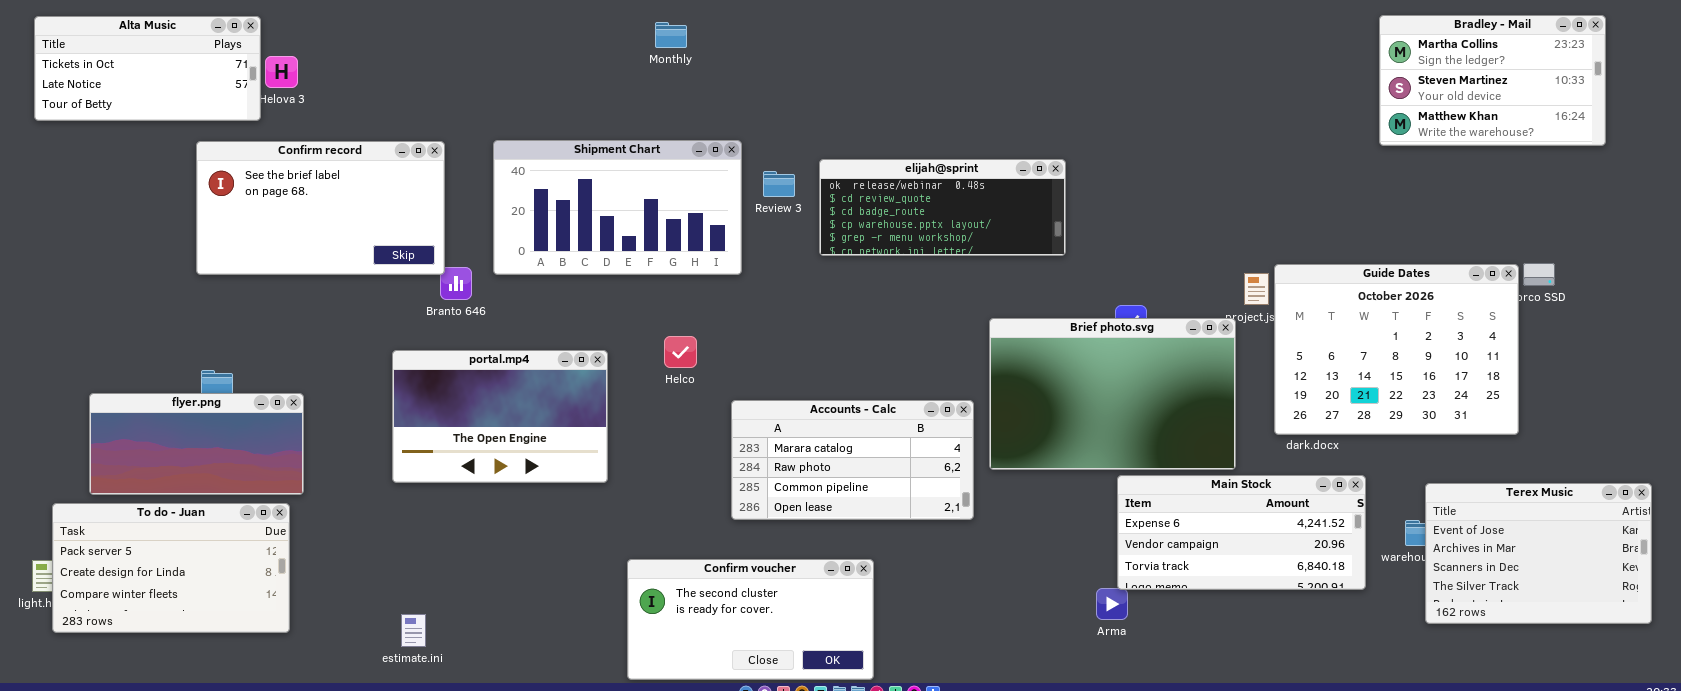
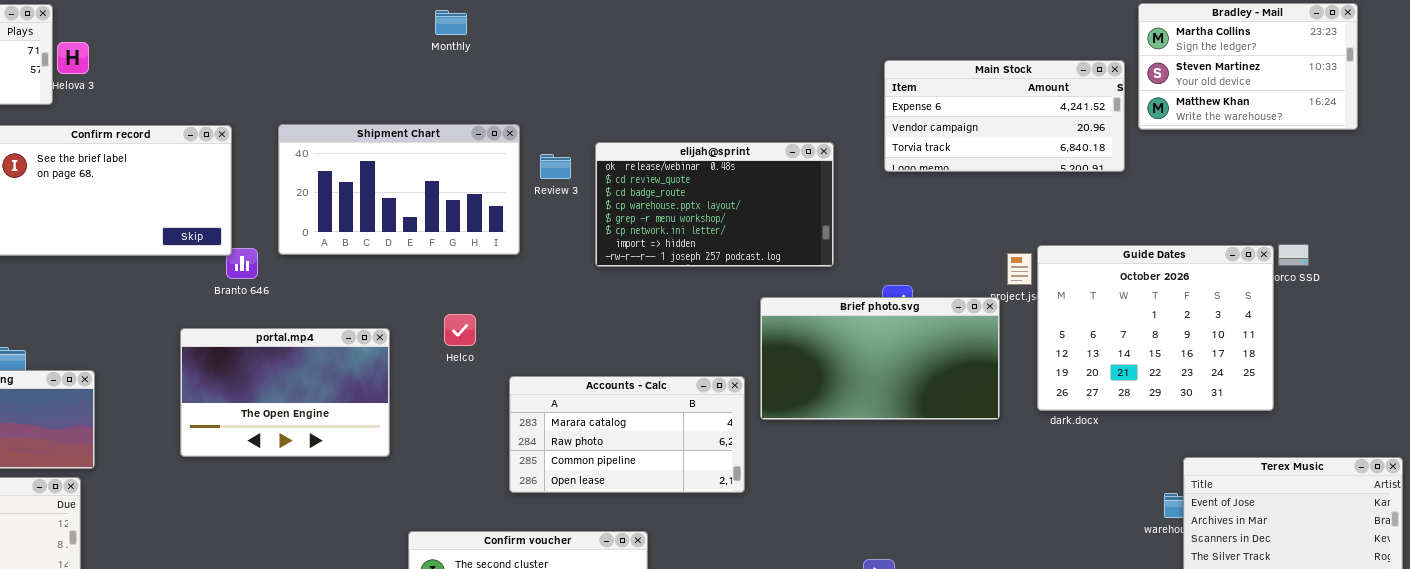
elijah@sprint: [819,159,1066,256] -> [595,142,834,267], resized
Brief photo.svg: [989,318,1236,470] -> [760,297,1000,420], resized
Main Stock: [1117,475,1366,590] -> [884,60,1125,172], moved

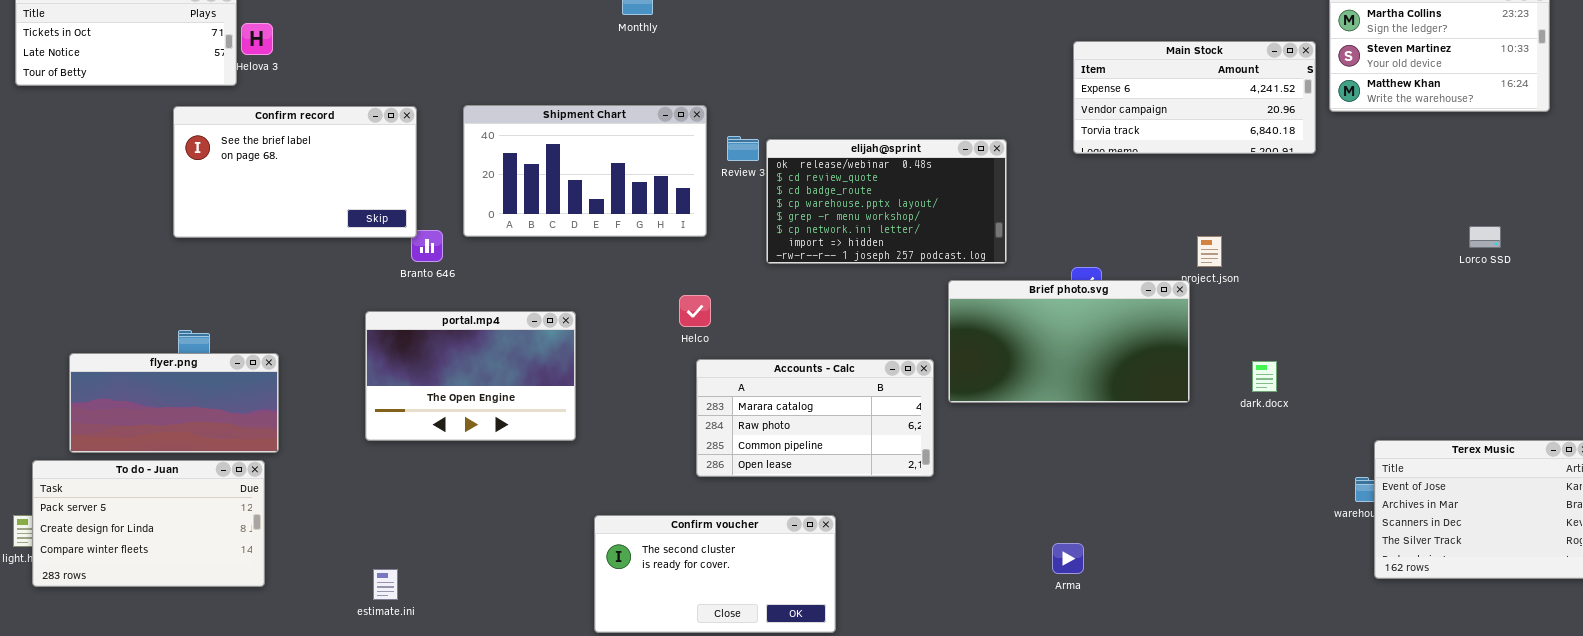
elijah@sprint: [595,142,834,267] -> [766,139,1007,264], moved
Guide Dates: [1037,245,1274,411] -> none, closed
Helco: [444,314,476,346] -> [679,295,711,327], moved

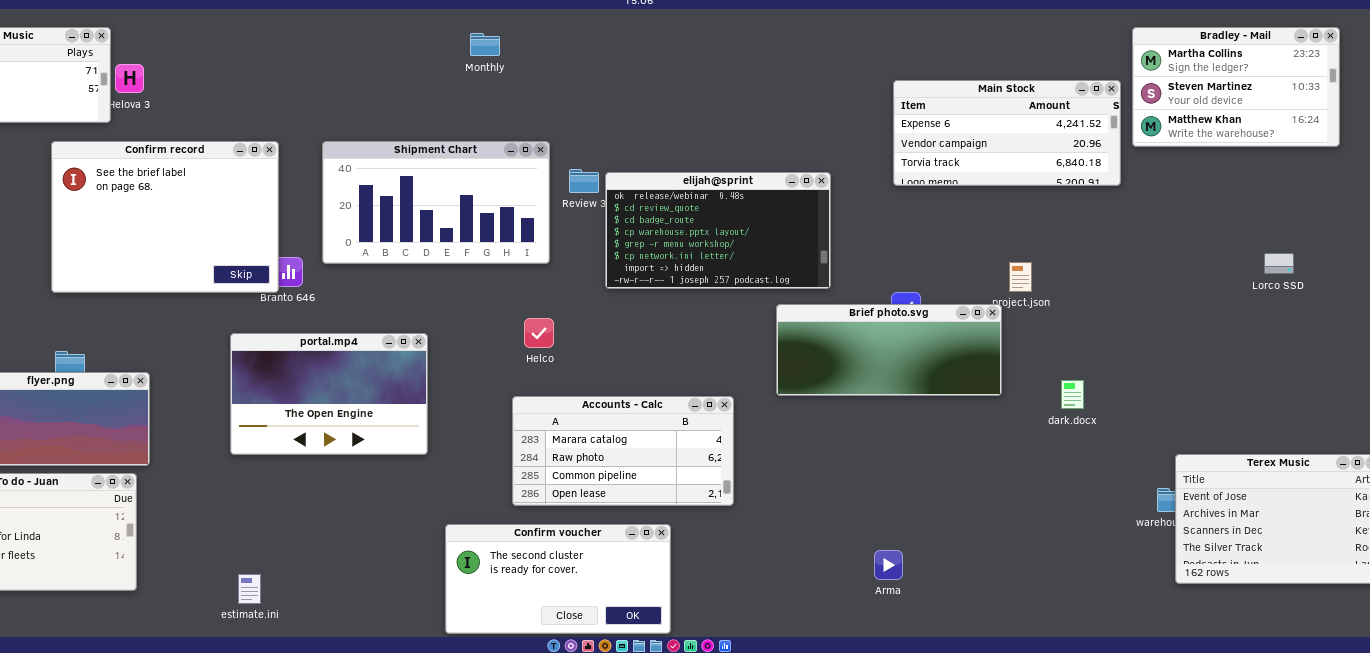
Confirm record: [173,106,417,238] -> [51,141,279,293], resized
Brief photo.svg: [948,280,1190,403] -> [776,304,1002,396], resized
Accounts - Calc: [696,359,934,477] -> [512,396,734,506], moved

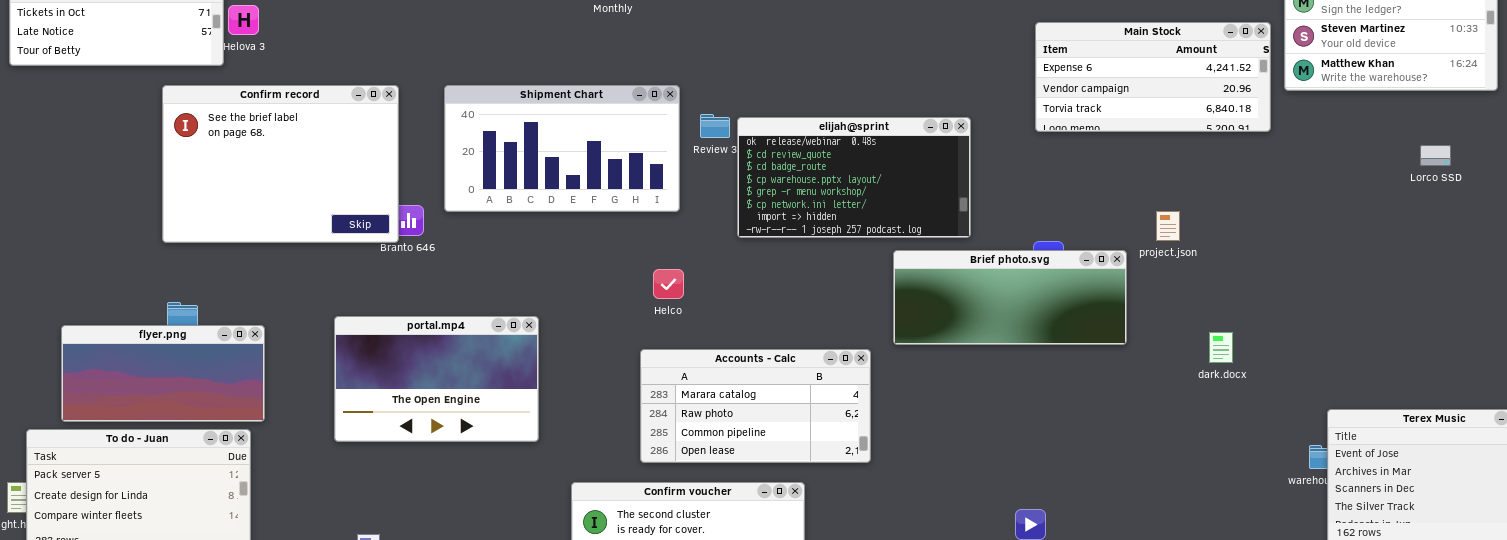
Lorco SSD: [1264,253,1294,274] -> [1420,145,1451,166], moved
Brief photo.svg: [776,304,1002,396] -> [893,250,1127,345], moved
portal.mp4: [230,333,428,455] -> [334,316,539,442], moved

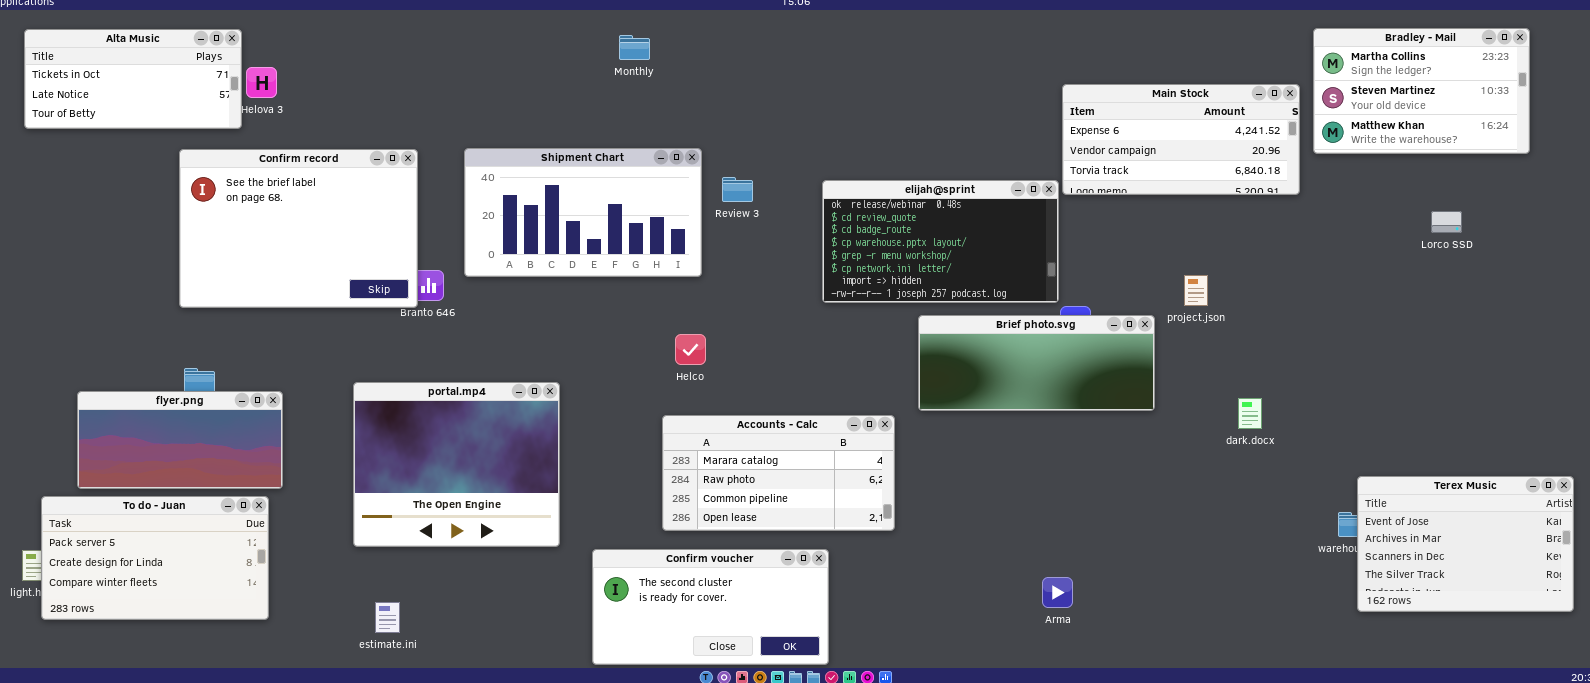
elijah@sprint: [737,117,971,238] -> [822,180,1059,303], moved
Lorco SSD: [1420,145,1451,166] -> [1431,211,1462,233], moved
portal.mp4: [334,316,539,442] -> [353,382,560,547], resized

